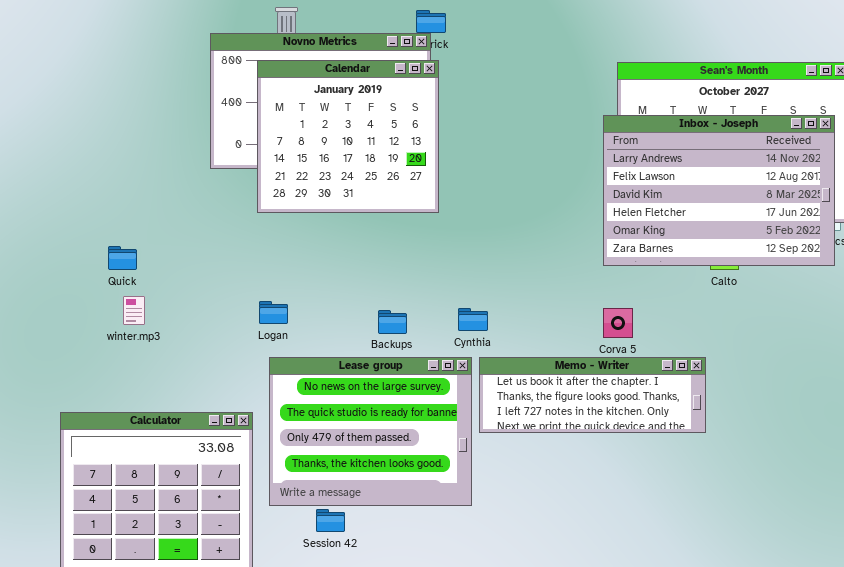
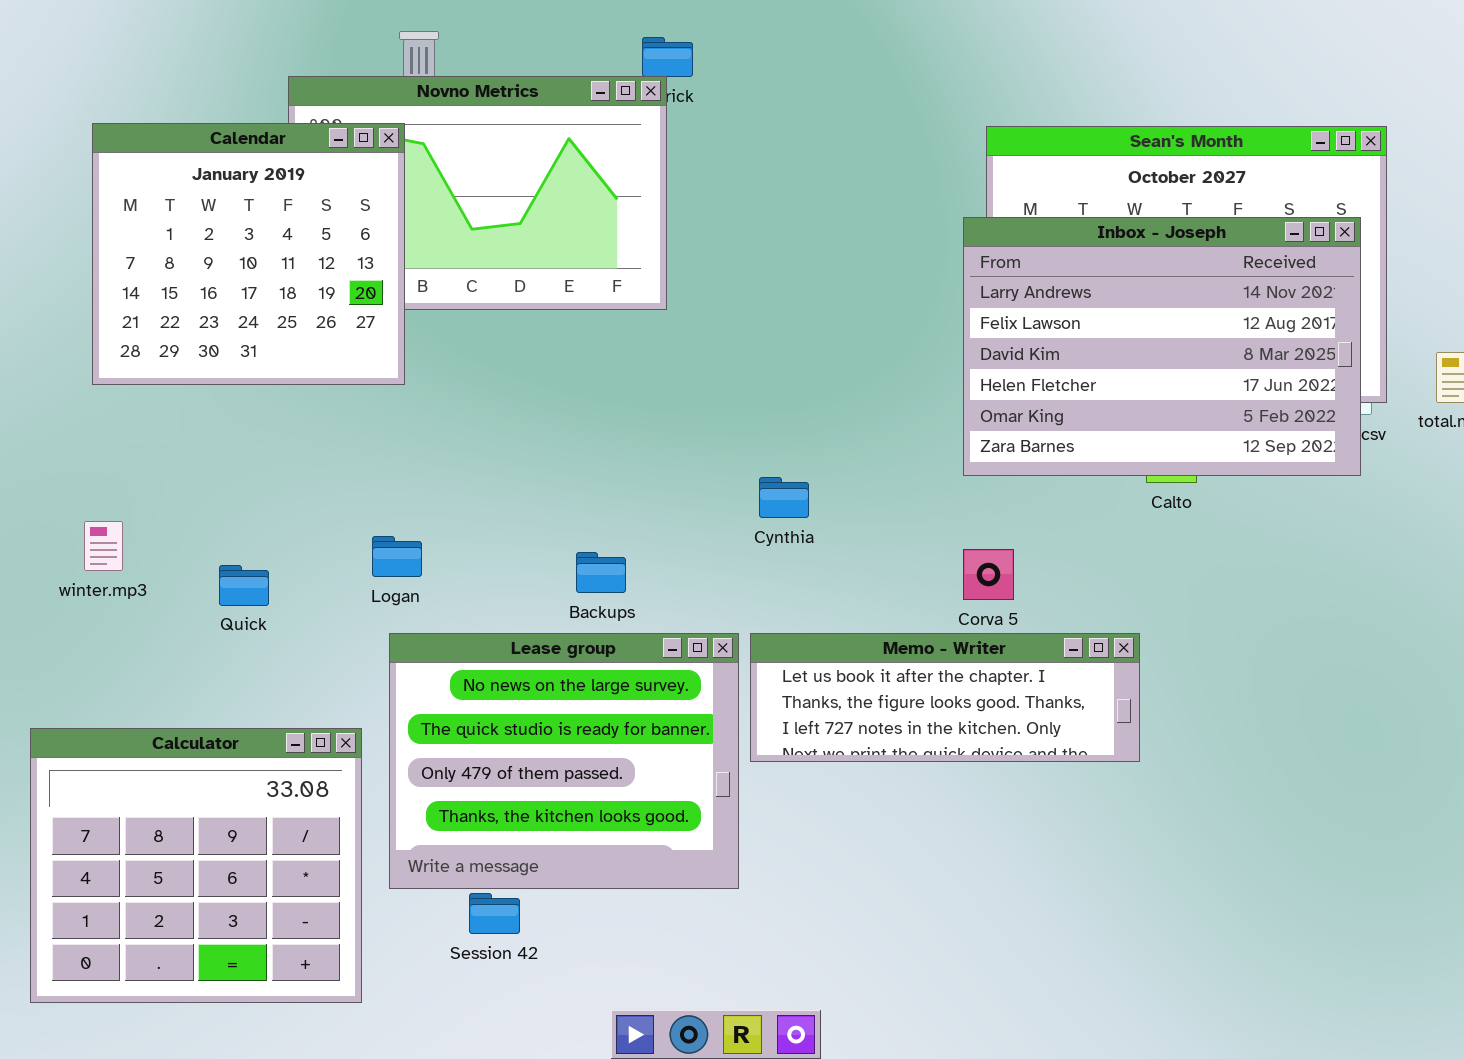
Calendar: [257,60,439,213] -> [92,123,405,385], moved
Quick: [108,246,137,270] -> [219,565,269,606], moved
winter.mp3: [123,296,145,325] -> [84,521,123,571], moved
Cynthia: [458,308,488,331] -> [759,477,809,518], moved

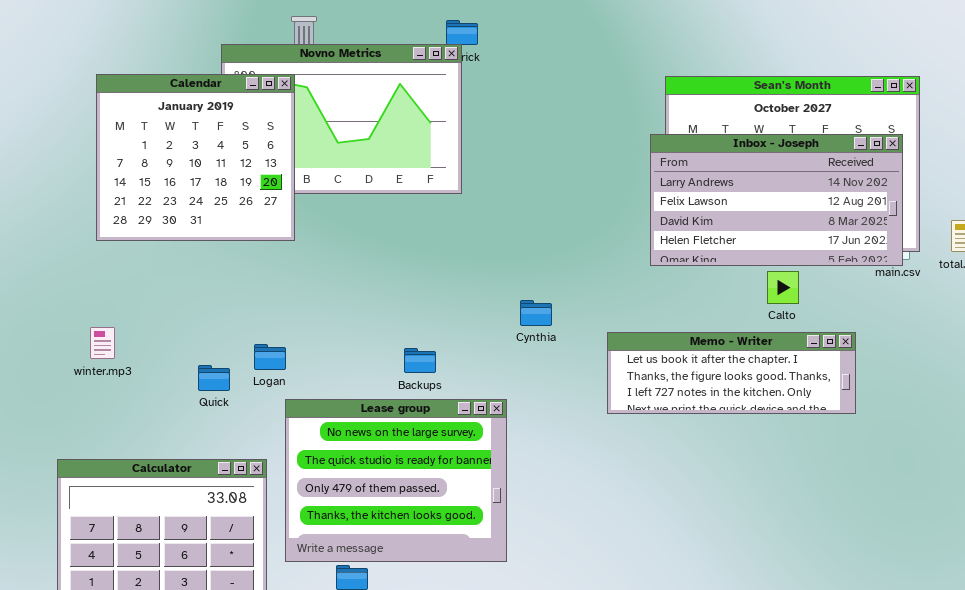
Inbox - Joseph: [963,217,1361,476] -> [650,134,903,266], resized
Logan: [372,536,422,577] -> [254,344,286,370], moved
Quick: [219,565,269,606] -> [198,365,230,391], moved
Memo - Writer: [750,633,1140,762] -> [607,332,856,414], moved

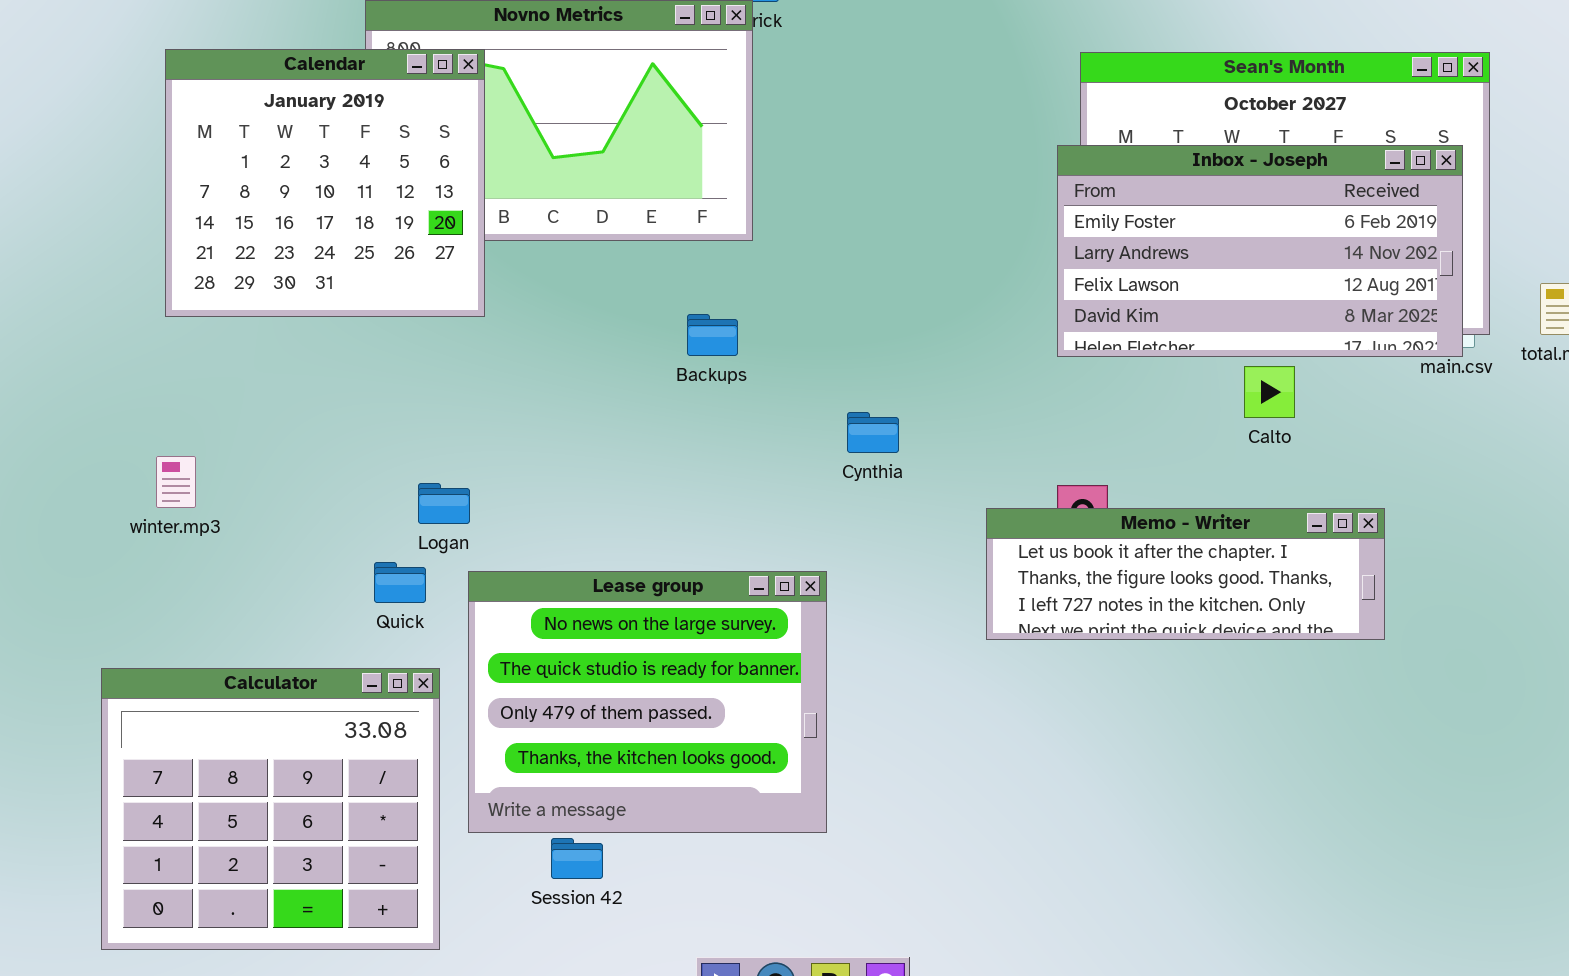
Inbox - Joseph: [650,134,903,266] -> [1057,145,1463,357], scrolled up 1 row
Memo - Writer: [607,332,856,414] -> [986,508,1385,640], moved
Backups: [404,348,436,373] -> [687,314,738,356], moved
Quick: [198,365,230,391] -> [374,562,426,603], moved

